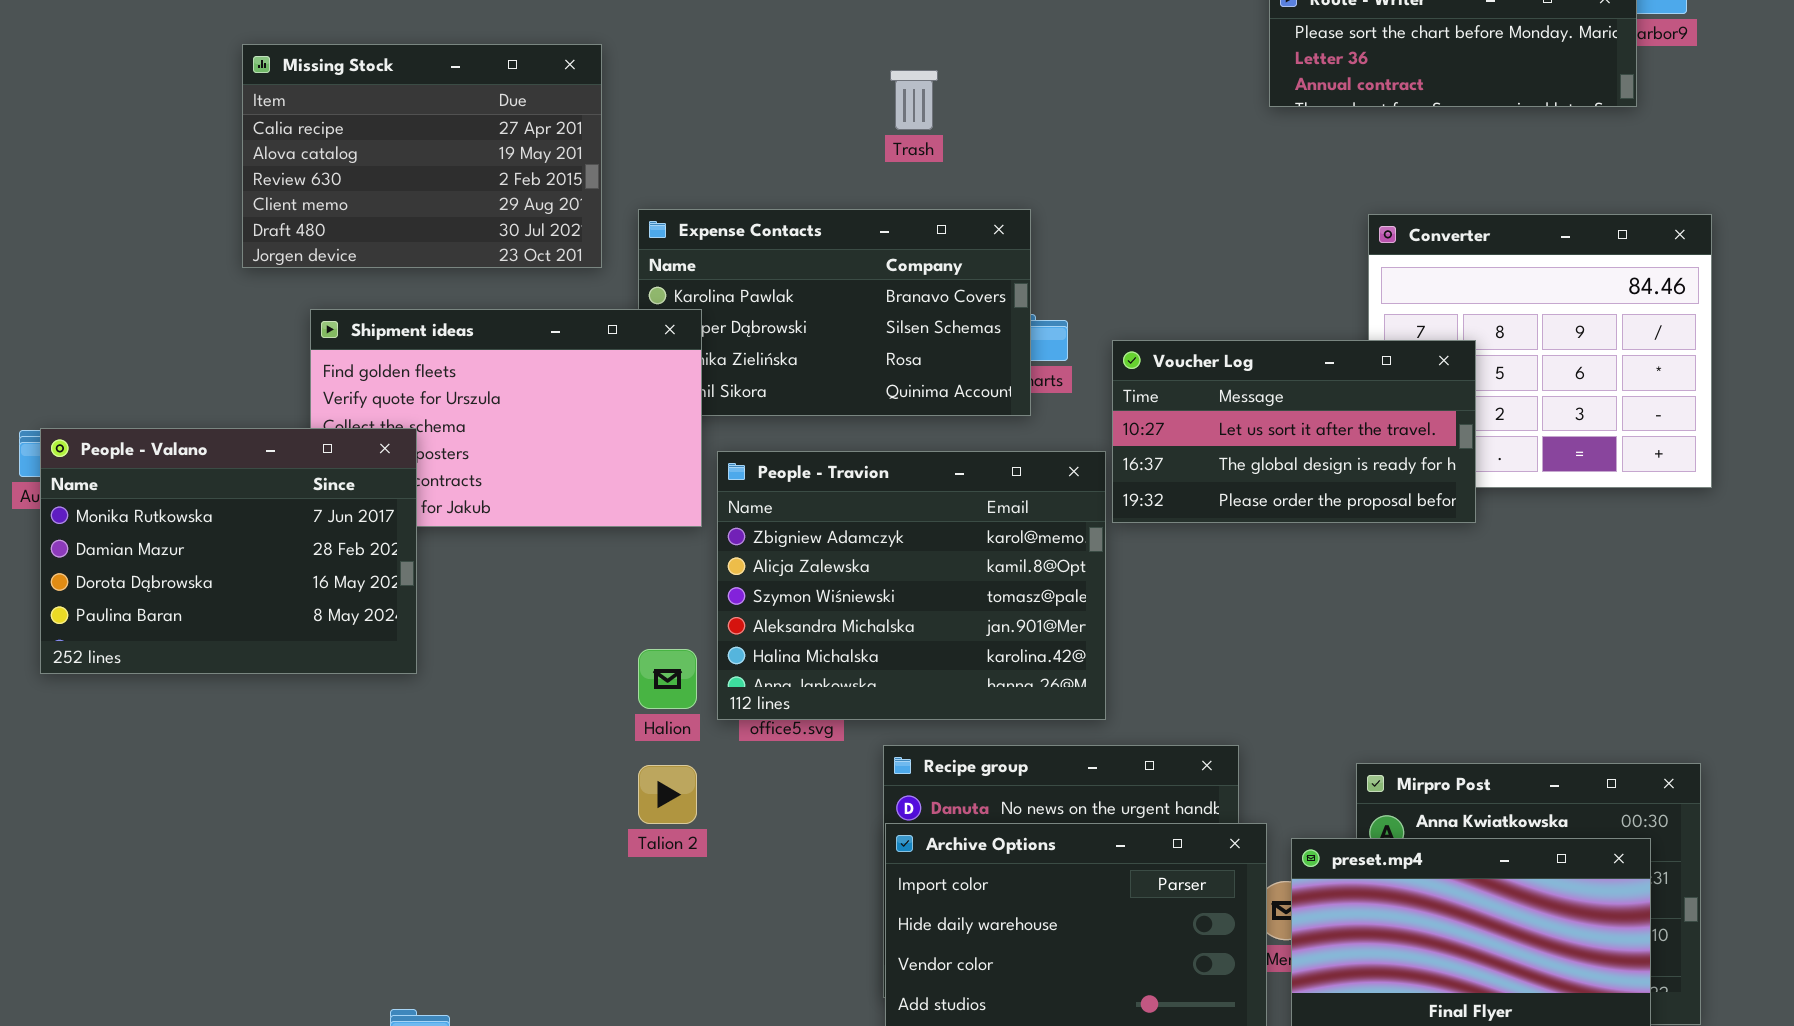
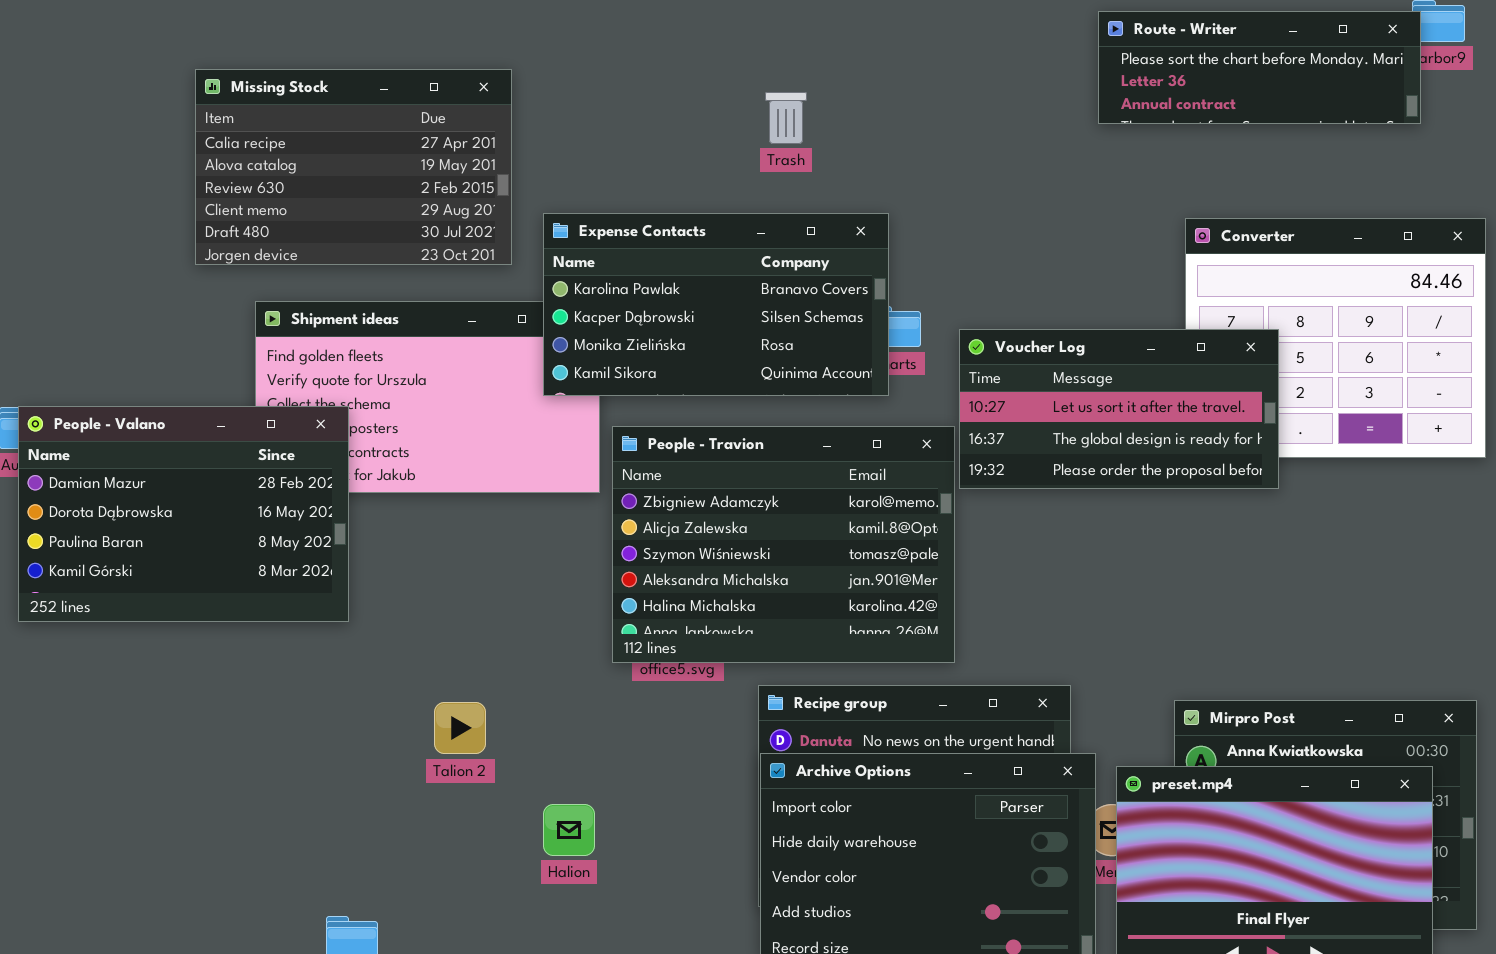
Expense Contacts: [638,209,1031,416] -> [543,213,889,396], raised
People - Valano: [40,428,417,674] -> [18,406,349,622], scrolled down 1 row
Halion: [638,649,697,709] -> [543,804,595,856], moved
Talion 2: [638,765,697,824] -> [434,702,486,754], moved

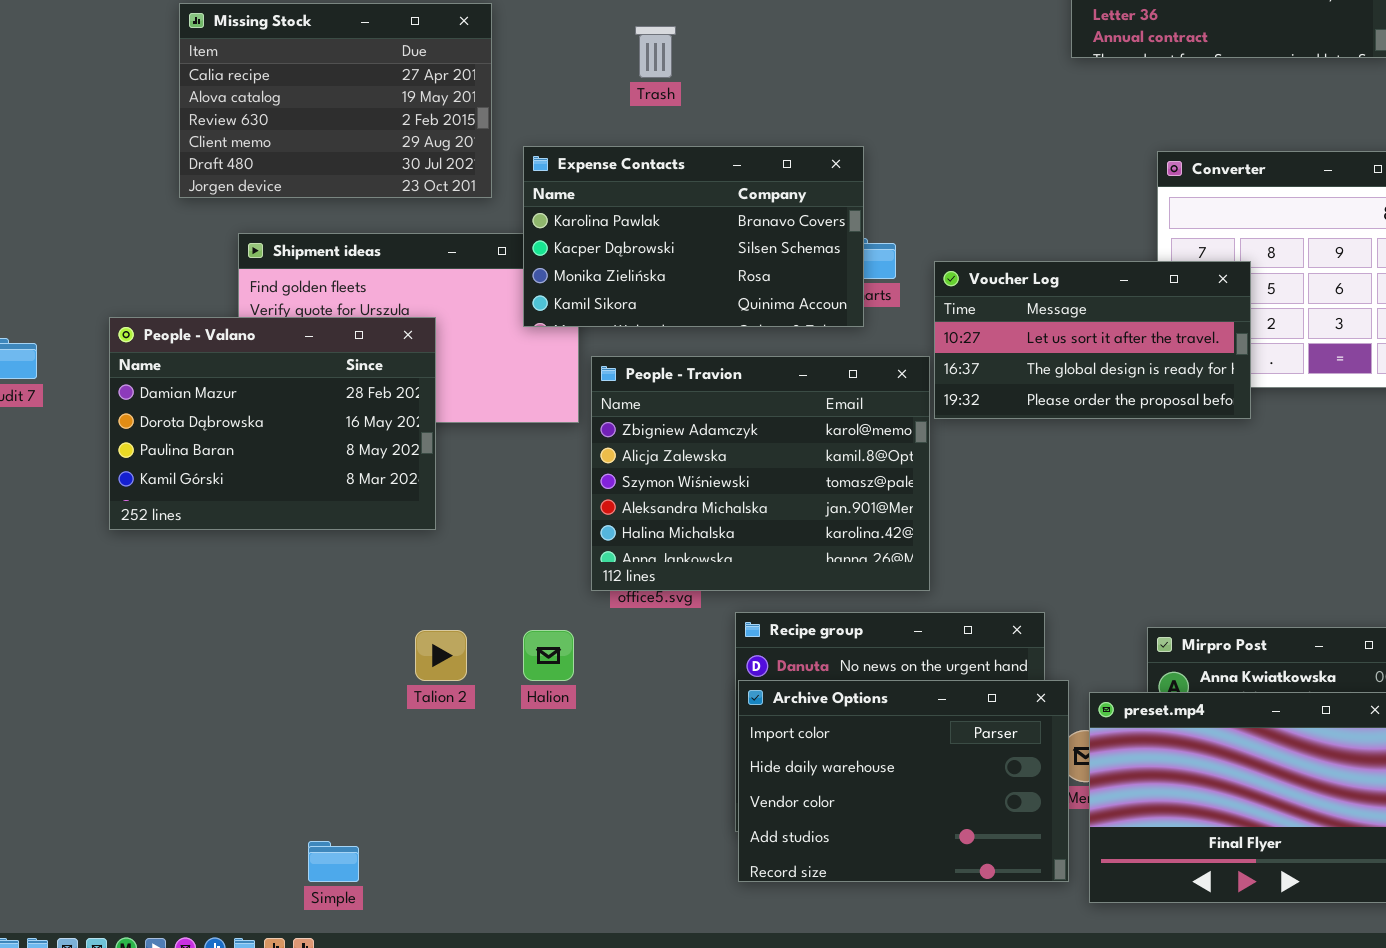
Trash: [765,92,807,144] -> [635,26,676,78], moved
People - Valano: [18,406,349,622] -> [109,317,436,530], moved
Halion: [543,804,595,856] -> [523,630,574,681], moved

